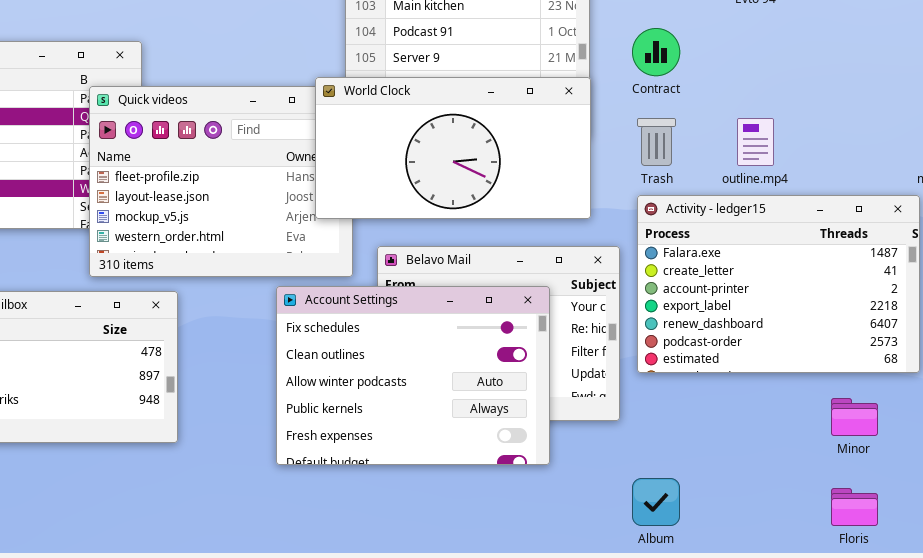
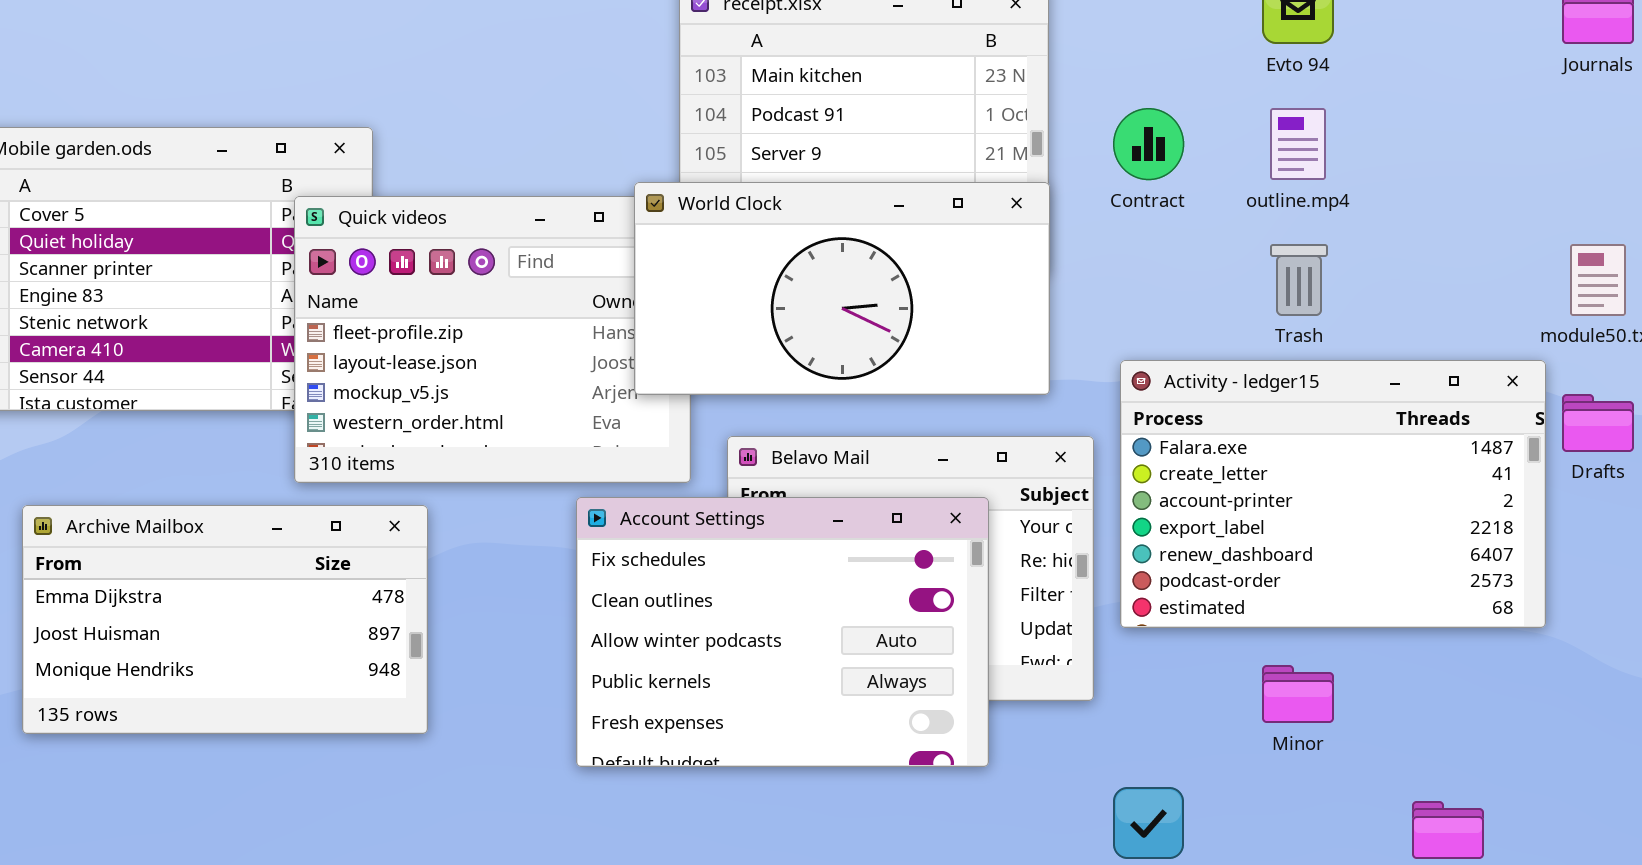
Trash: [637,118,676,166] -> [1270,244,1328,316], moved
outline.mp4: [737,118,774,166] -> [1270,108,1326,180], moved
Minor: [831,398,878,436] -> [1262,665,1334,723], moved

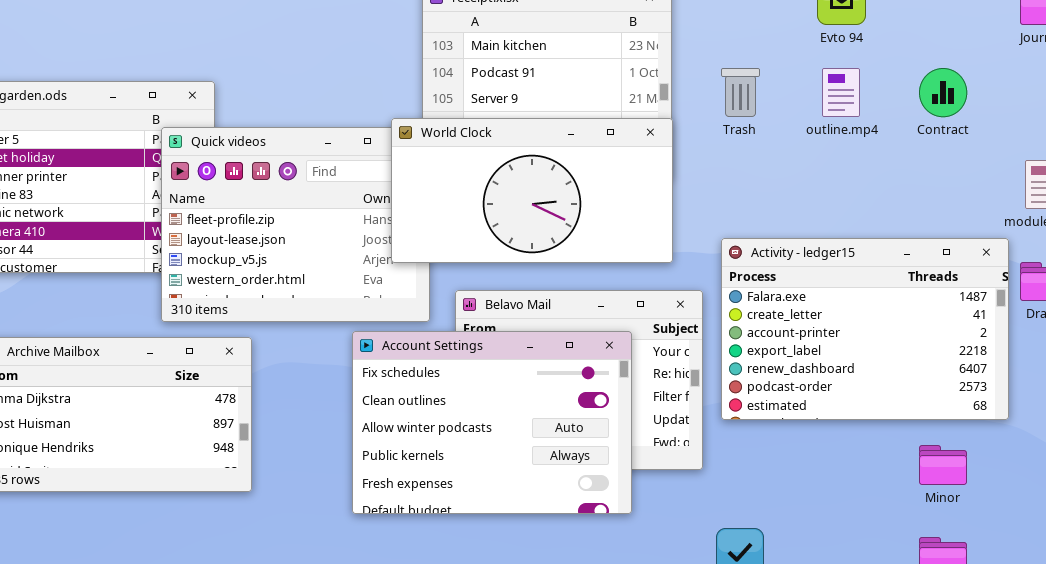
Contract: [1113,108,1184,180] -> [919,68,967,117], moved
Trash: [1270,244,1328,316] -> [721,68,760,117], moved
Minor: [1262,665,1334,723] -> [919,445,967,485], moved

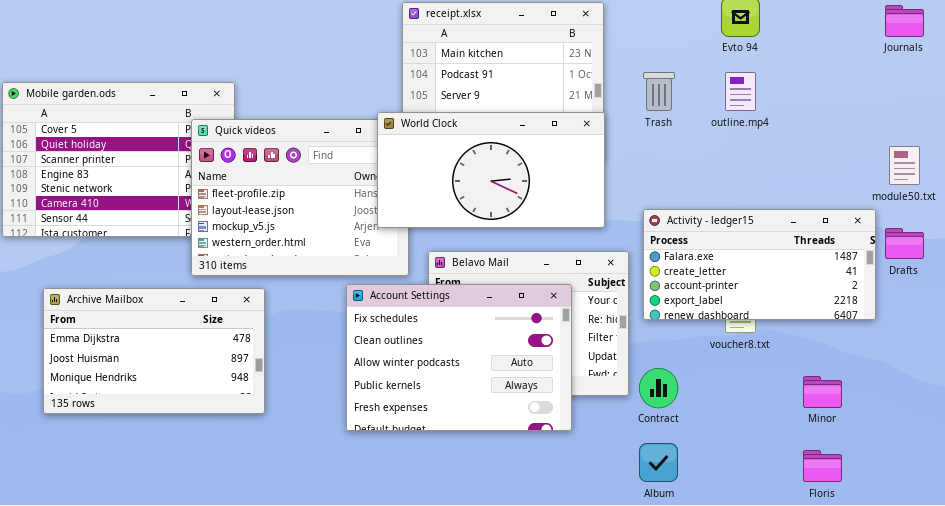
Contract: [919,68,967,117] -> [639,368,678,408], moved
Activity - ledger15: [721,238,1009,420] -> [643,209,876,320], resized

